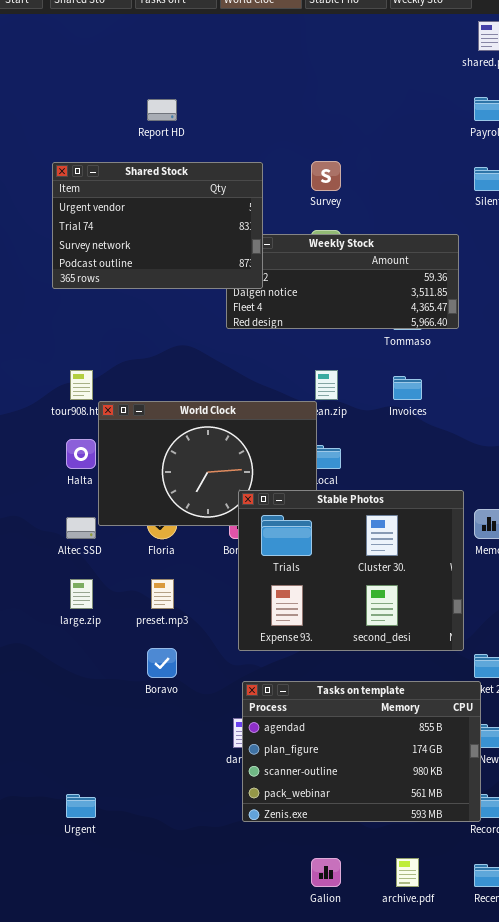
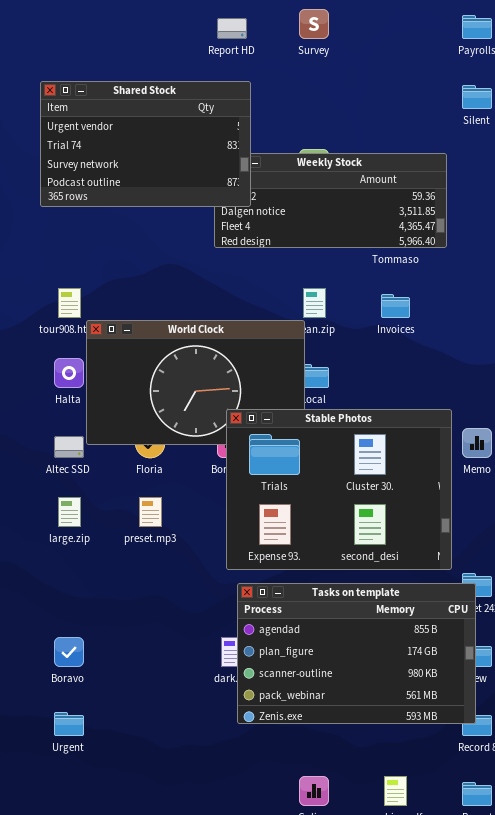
Report HD: [147,99,177,121] -> [217,18,247,39], moved
Survey: [311,161,341,191] -> [299,9,329,39], moved
Boravo: [147,648,177,678] -> [54,637,84,667], moved
Tasks on template: [242,681,481,822] -> [237,583,476,724], moved

